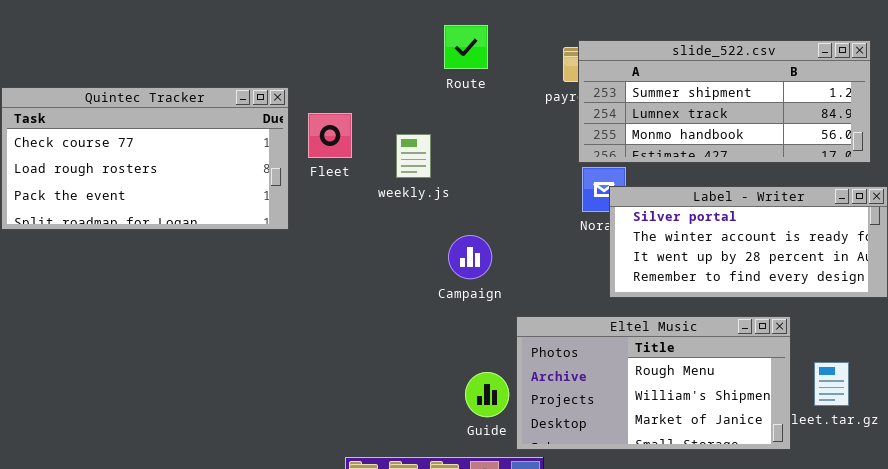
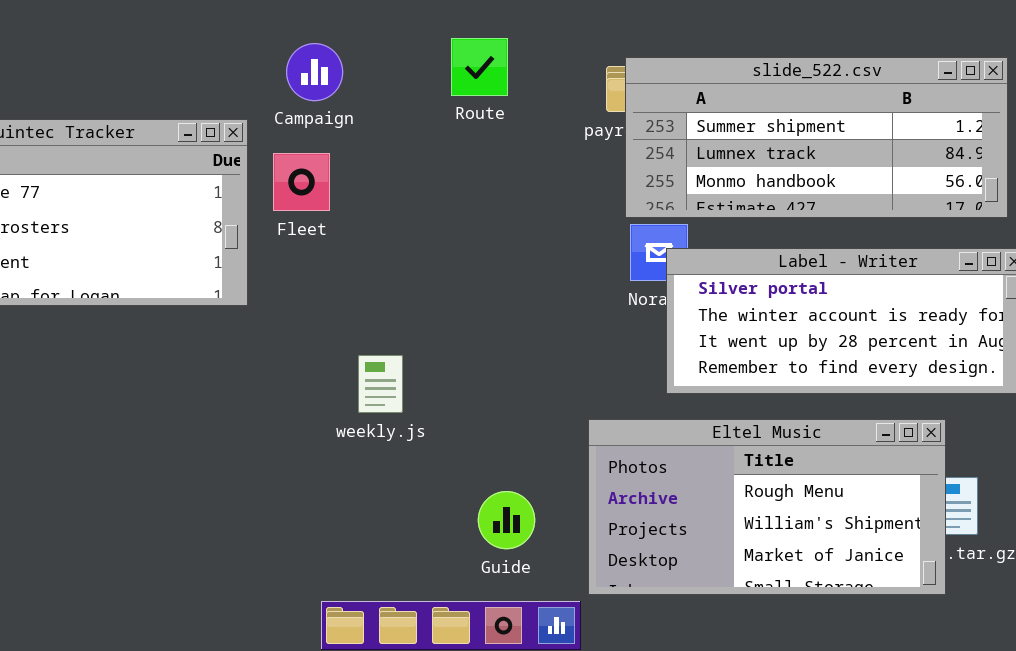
weekly.js: [396,134,431,178] -> [358,355,403,413], moved
Campaign: [448,235,492,279] -> [286,43,343,101], moved
Eltel Music: [516,316,791,450] -> [588,419,946,595], moved

